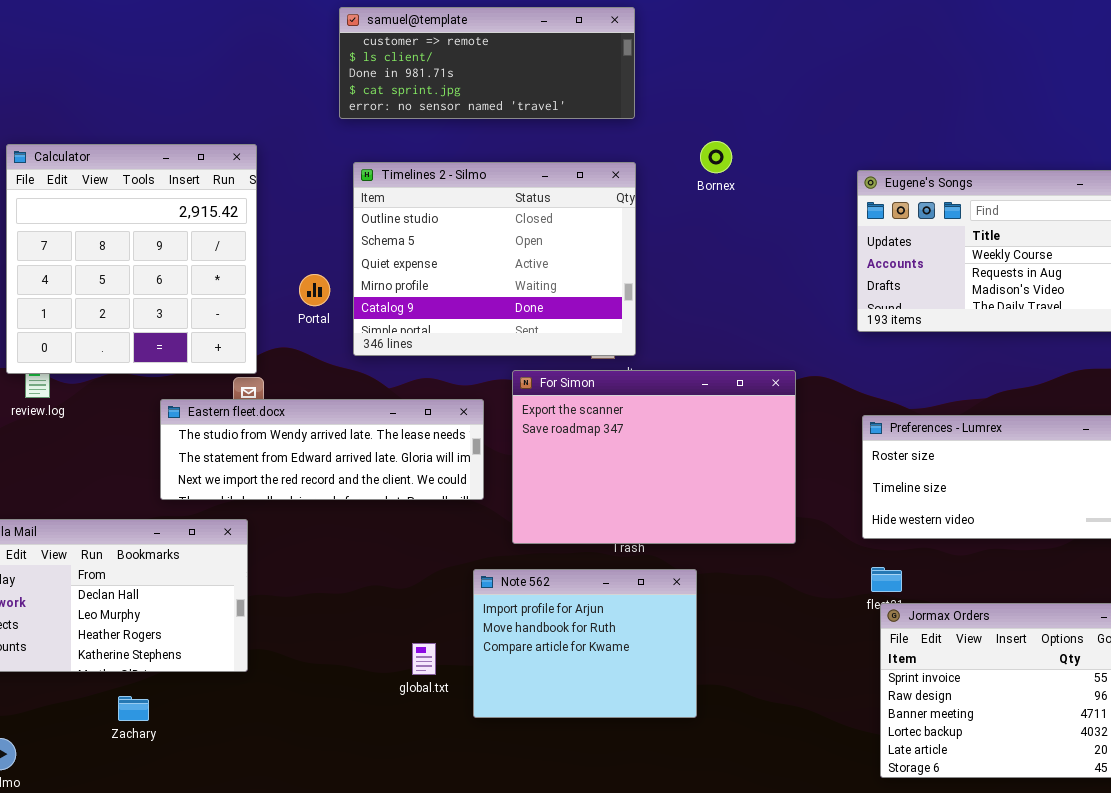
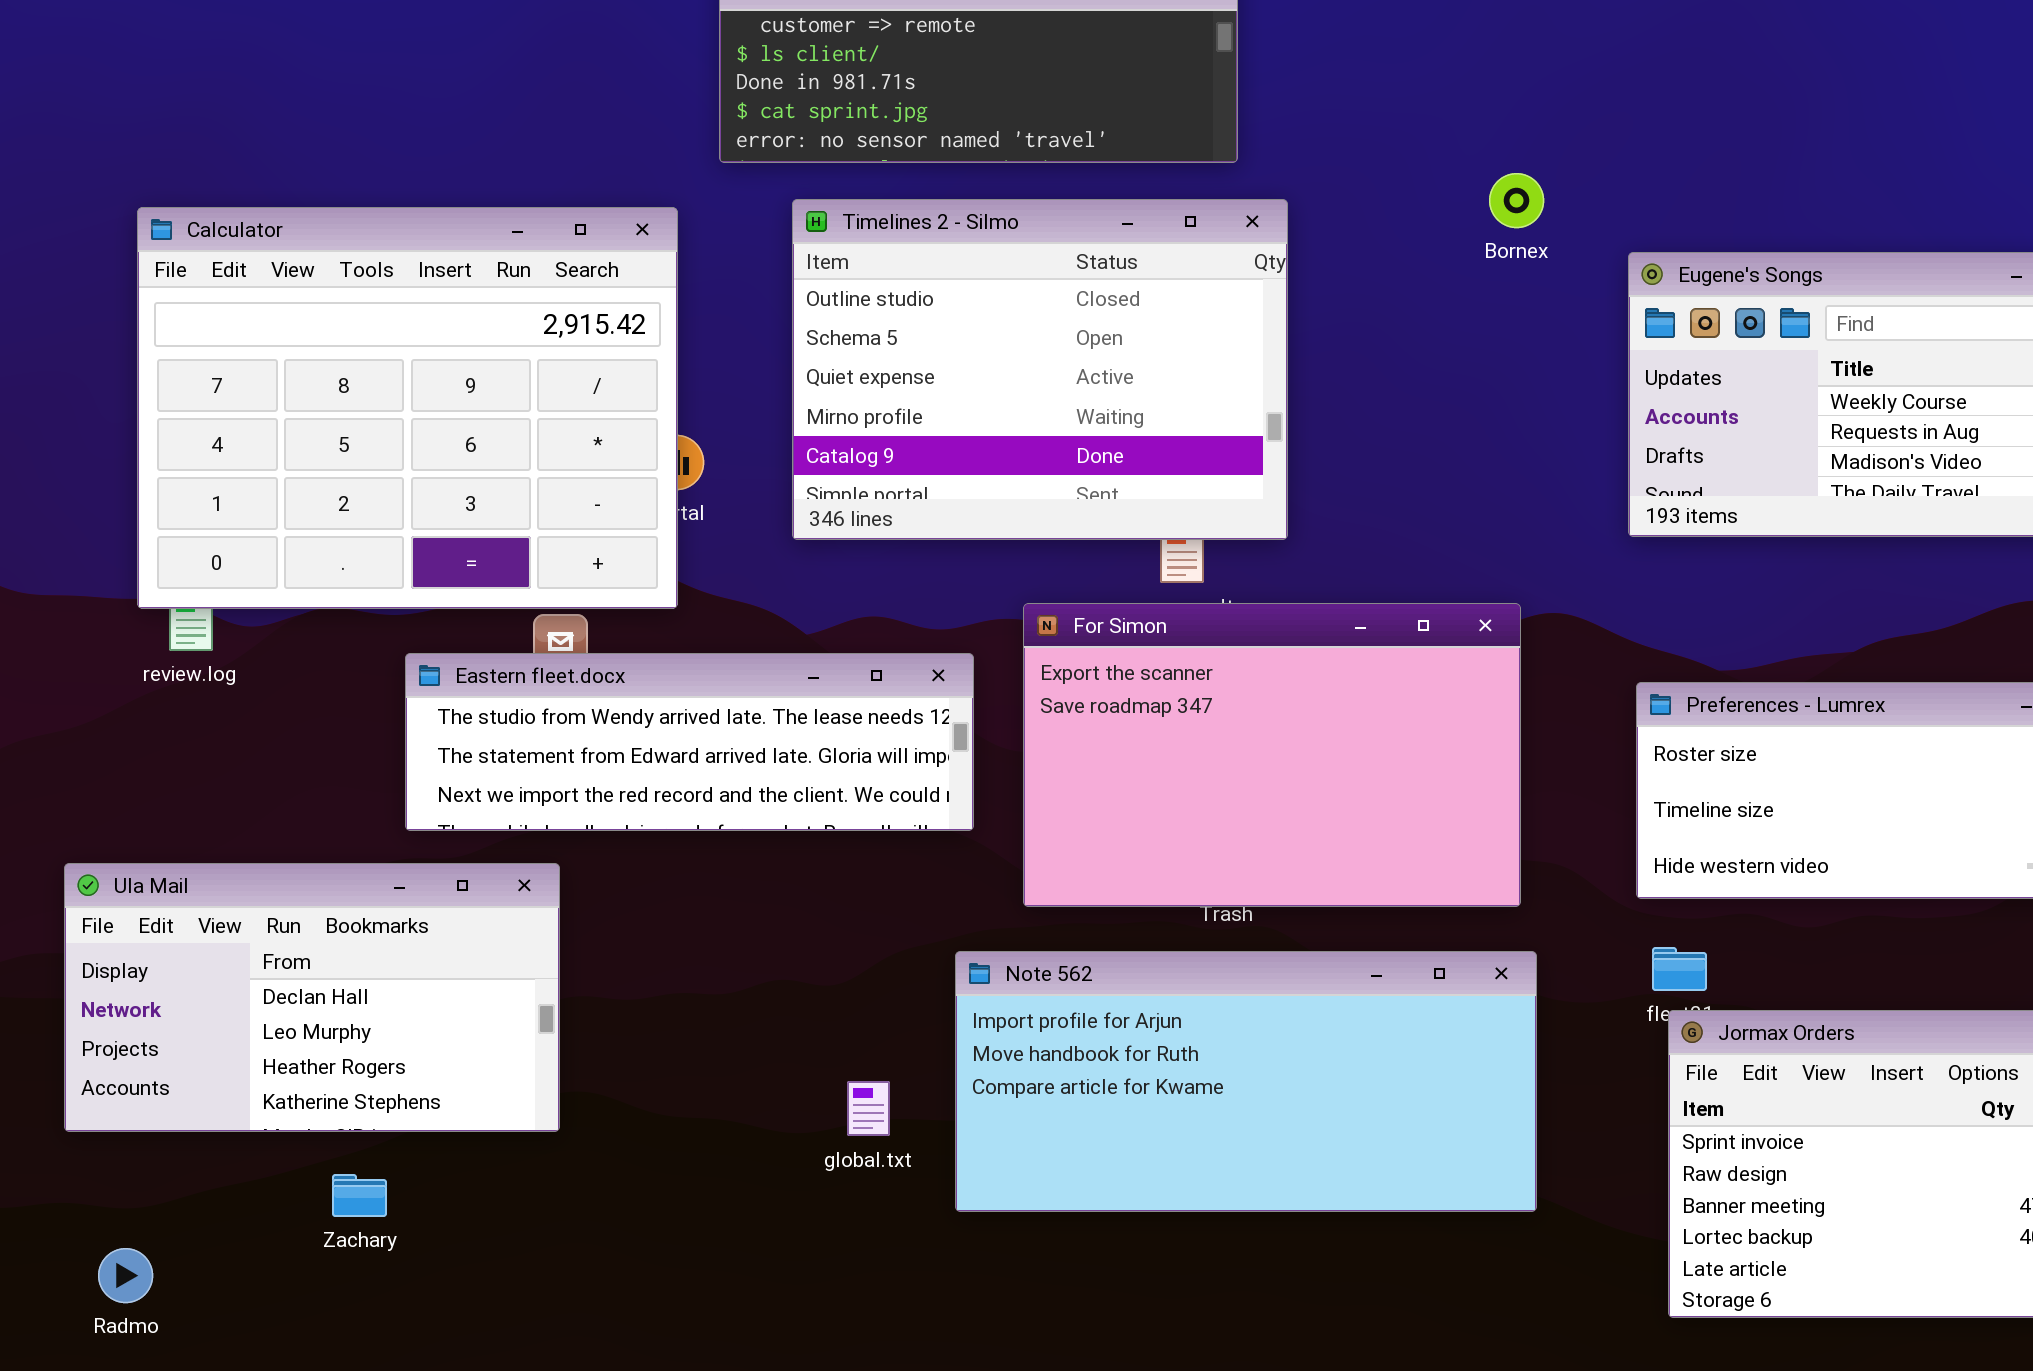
Bornex: [700,141,732,173] -> [1489,173,1544,228], moved
Calculator: [6,144,257,374] -> [137,207,678,609], resized
Timelines 2 - Silmo: [353,162,636,356] -> [792,199,1288,540], moved
Note 562: [473,569,697,718] -> [955,951,1537,1212], resized

